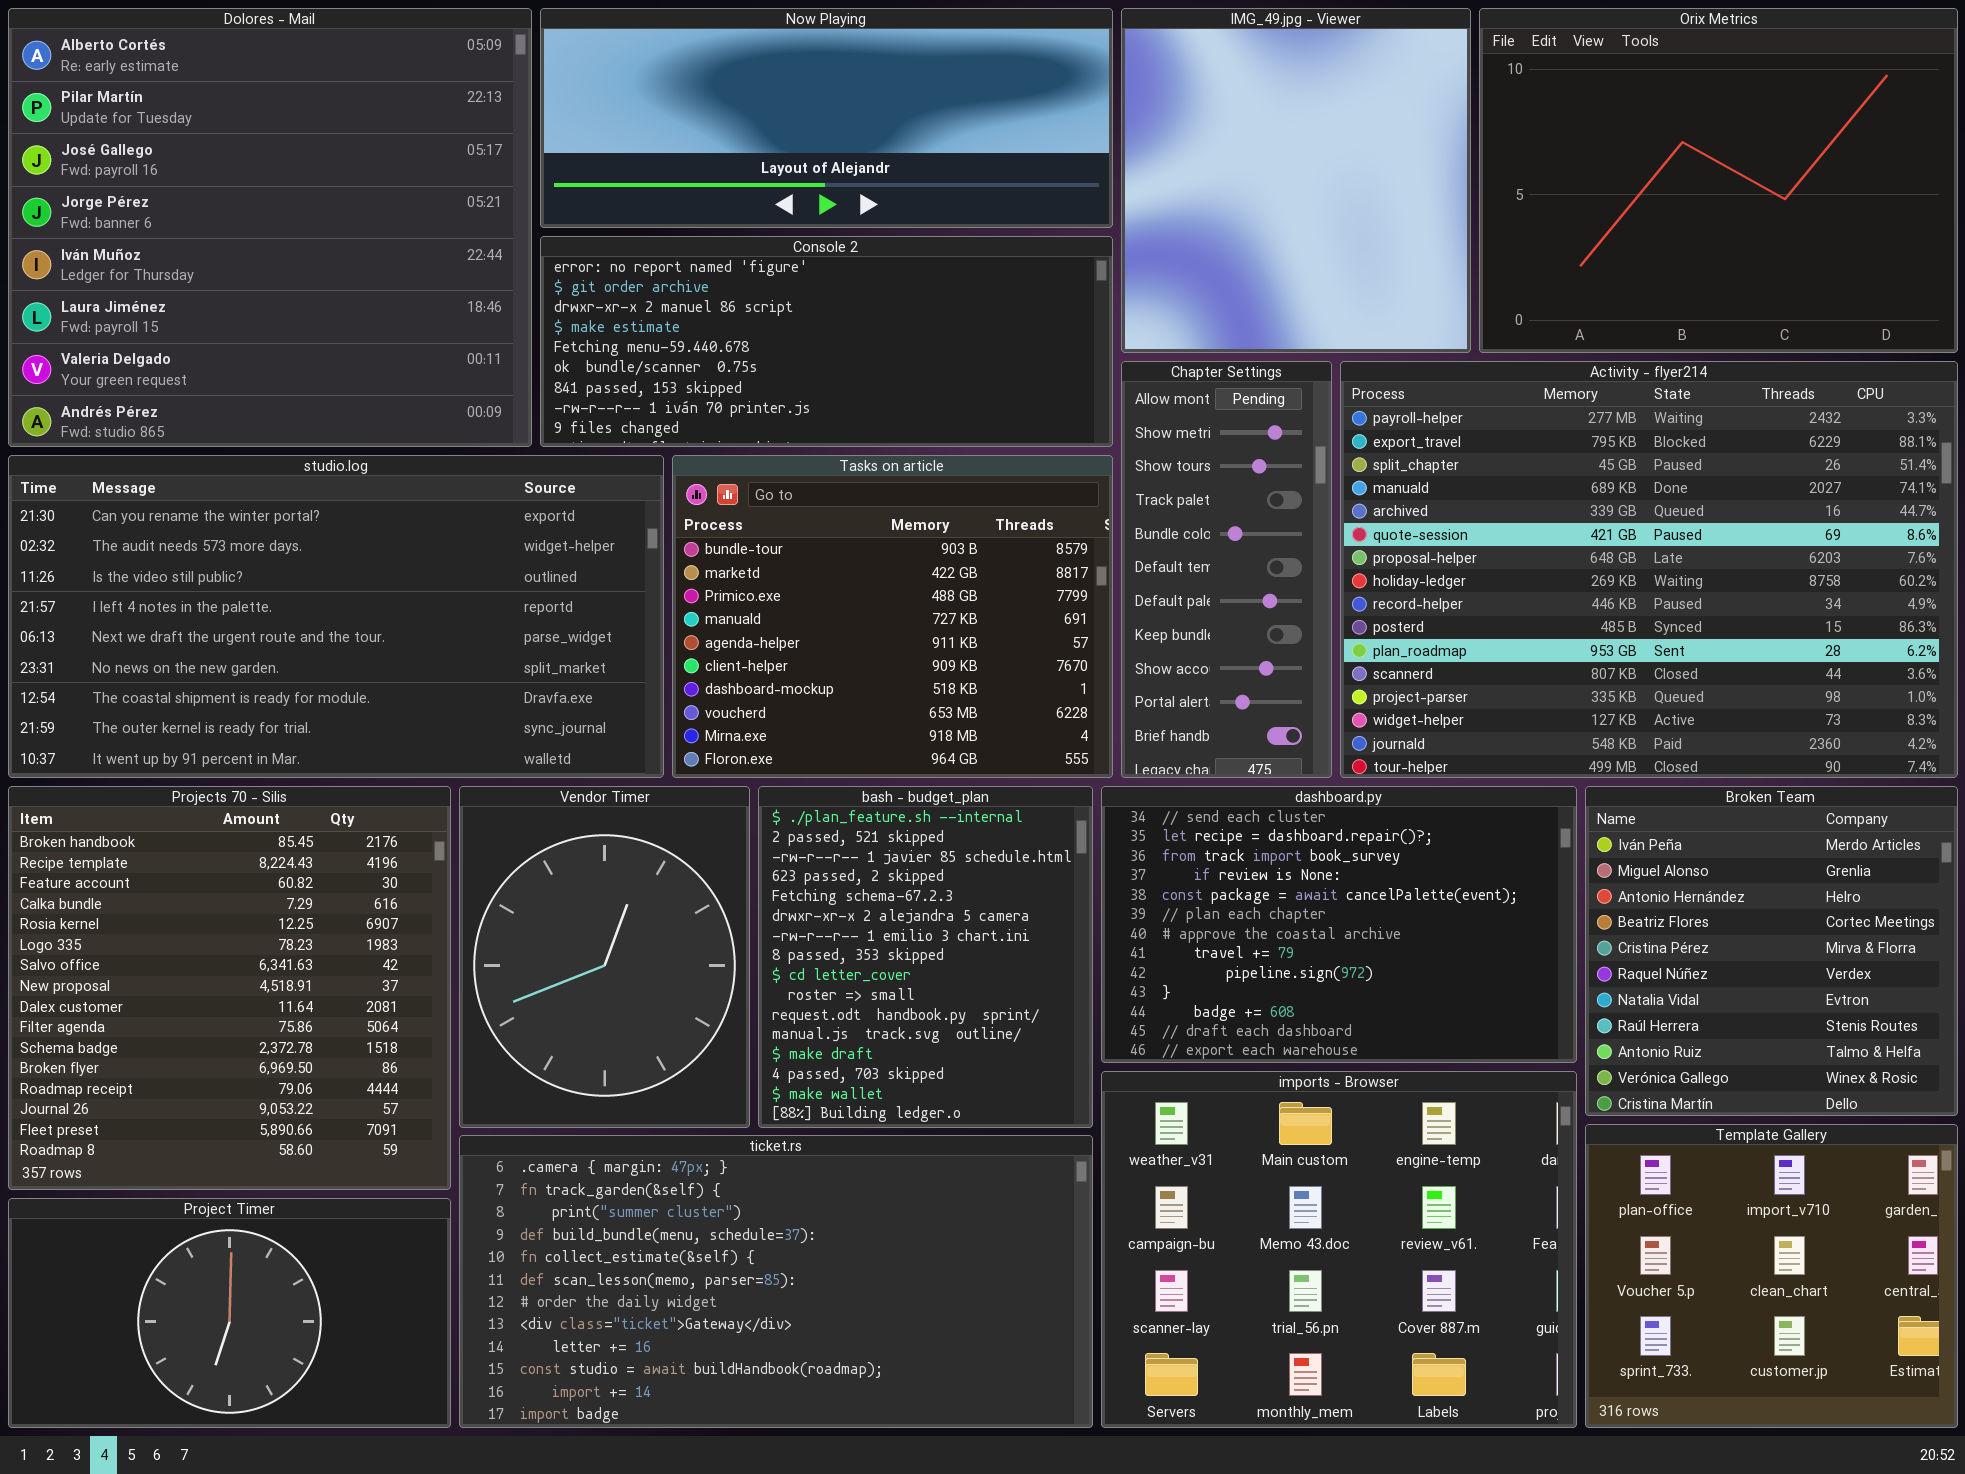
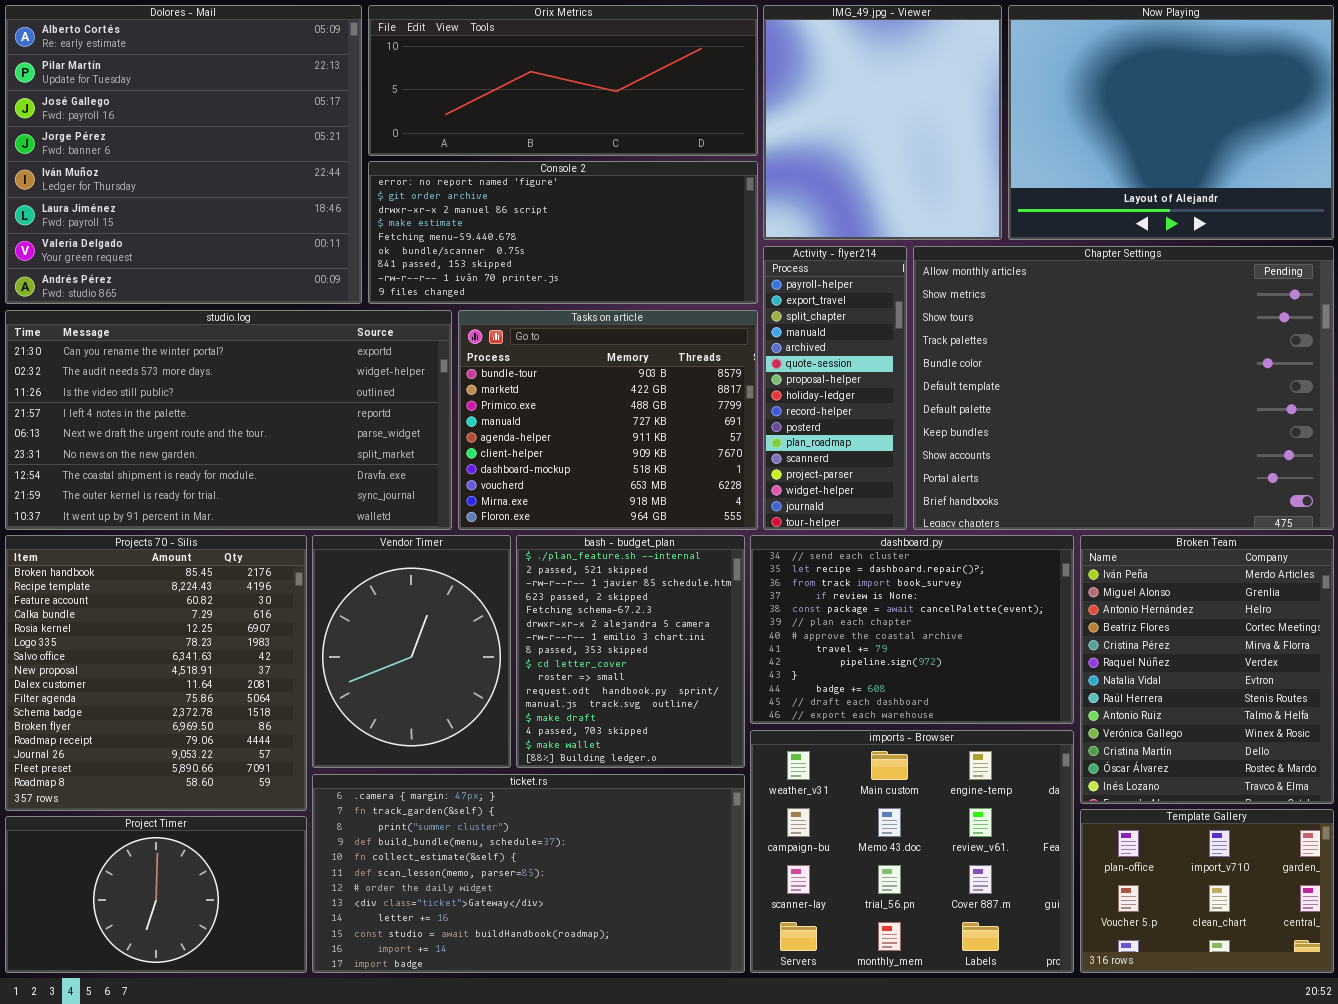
Now Playing: [540,8,1113,228] -> [1008,5,1334,240], moved, resized
Orix Metrics: [1479,8,1958,353] -> [368,5,758,156], moved, resized
Chapter Settings: [1121,361,1332,778] -> [913,246,1334,530], moved, resized
Activity - flyer214: [1340,361,1958,778] -> [763,246,907,530], moved, resized
Broken Team: [1585,786,1958,1116] -> [1080,535,1334,804], resized
Template Gallery: [1585,1124,1958,1428] -> [1080,809,1334,973], resized

